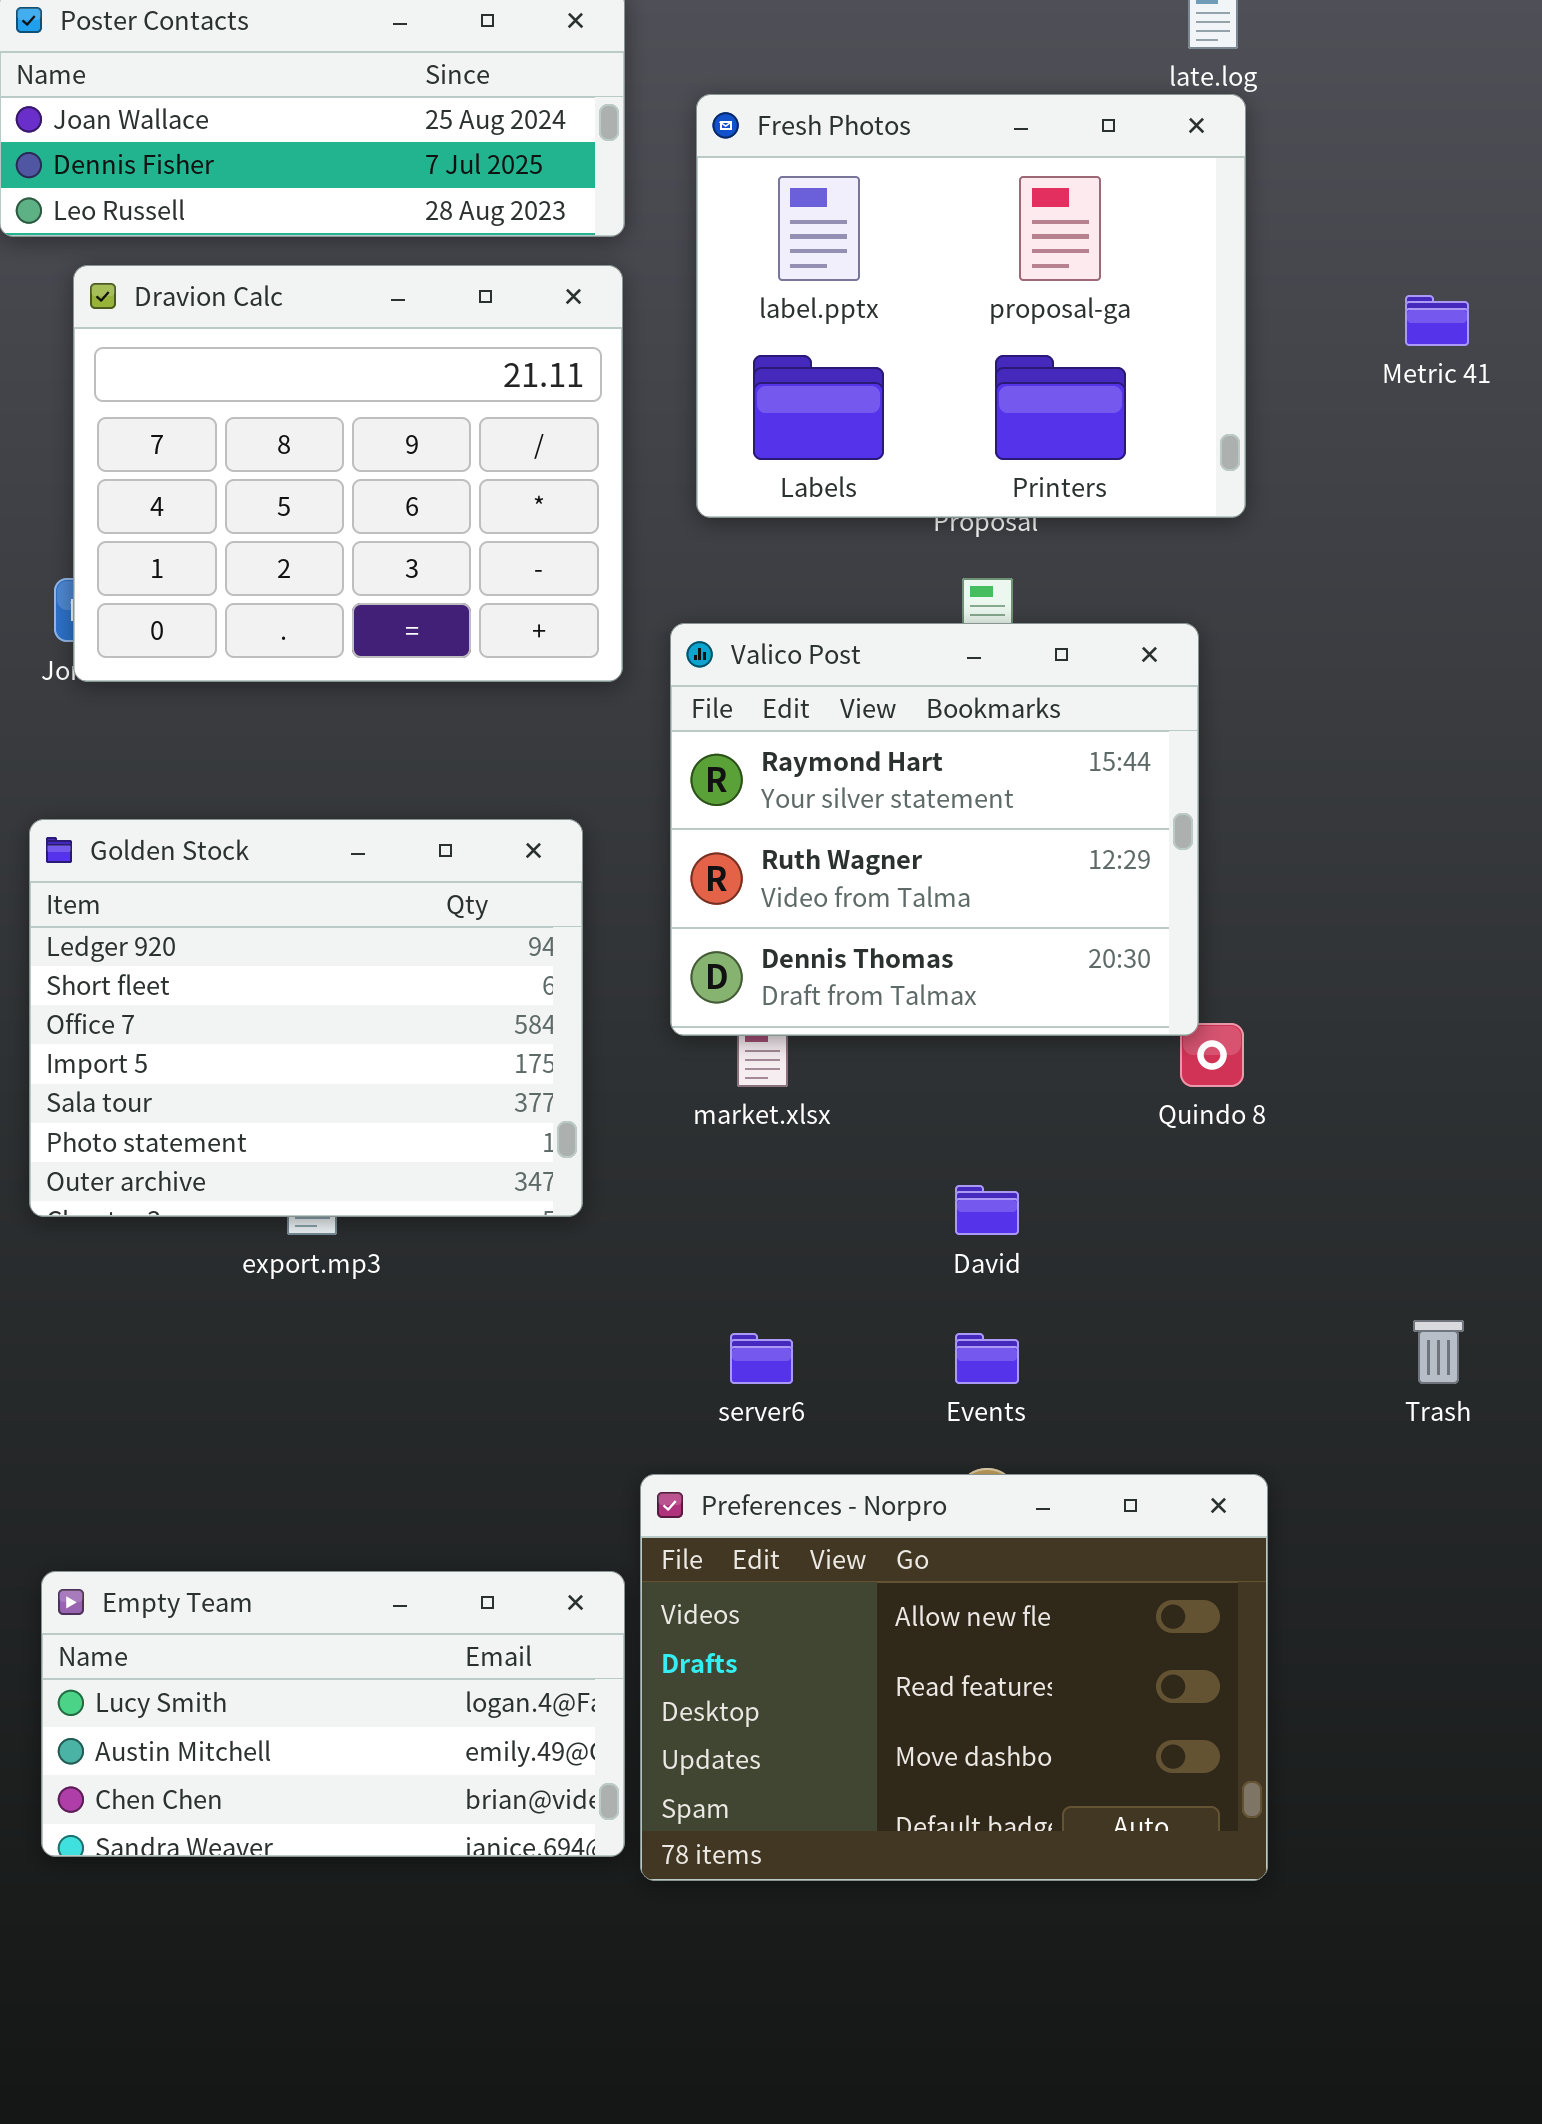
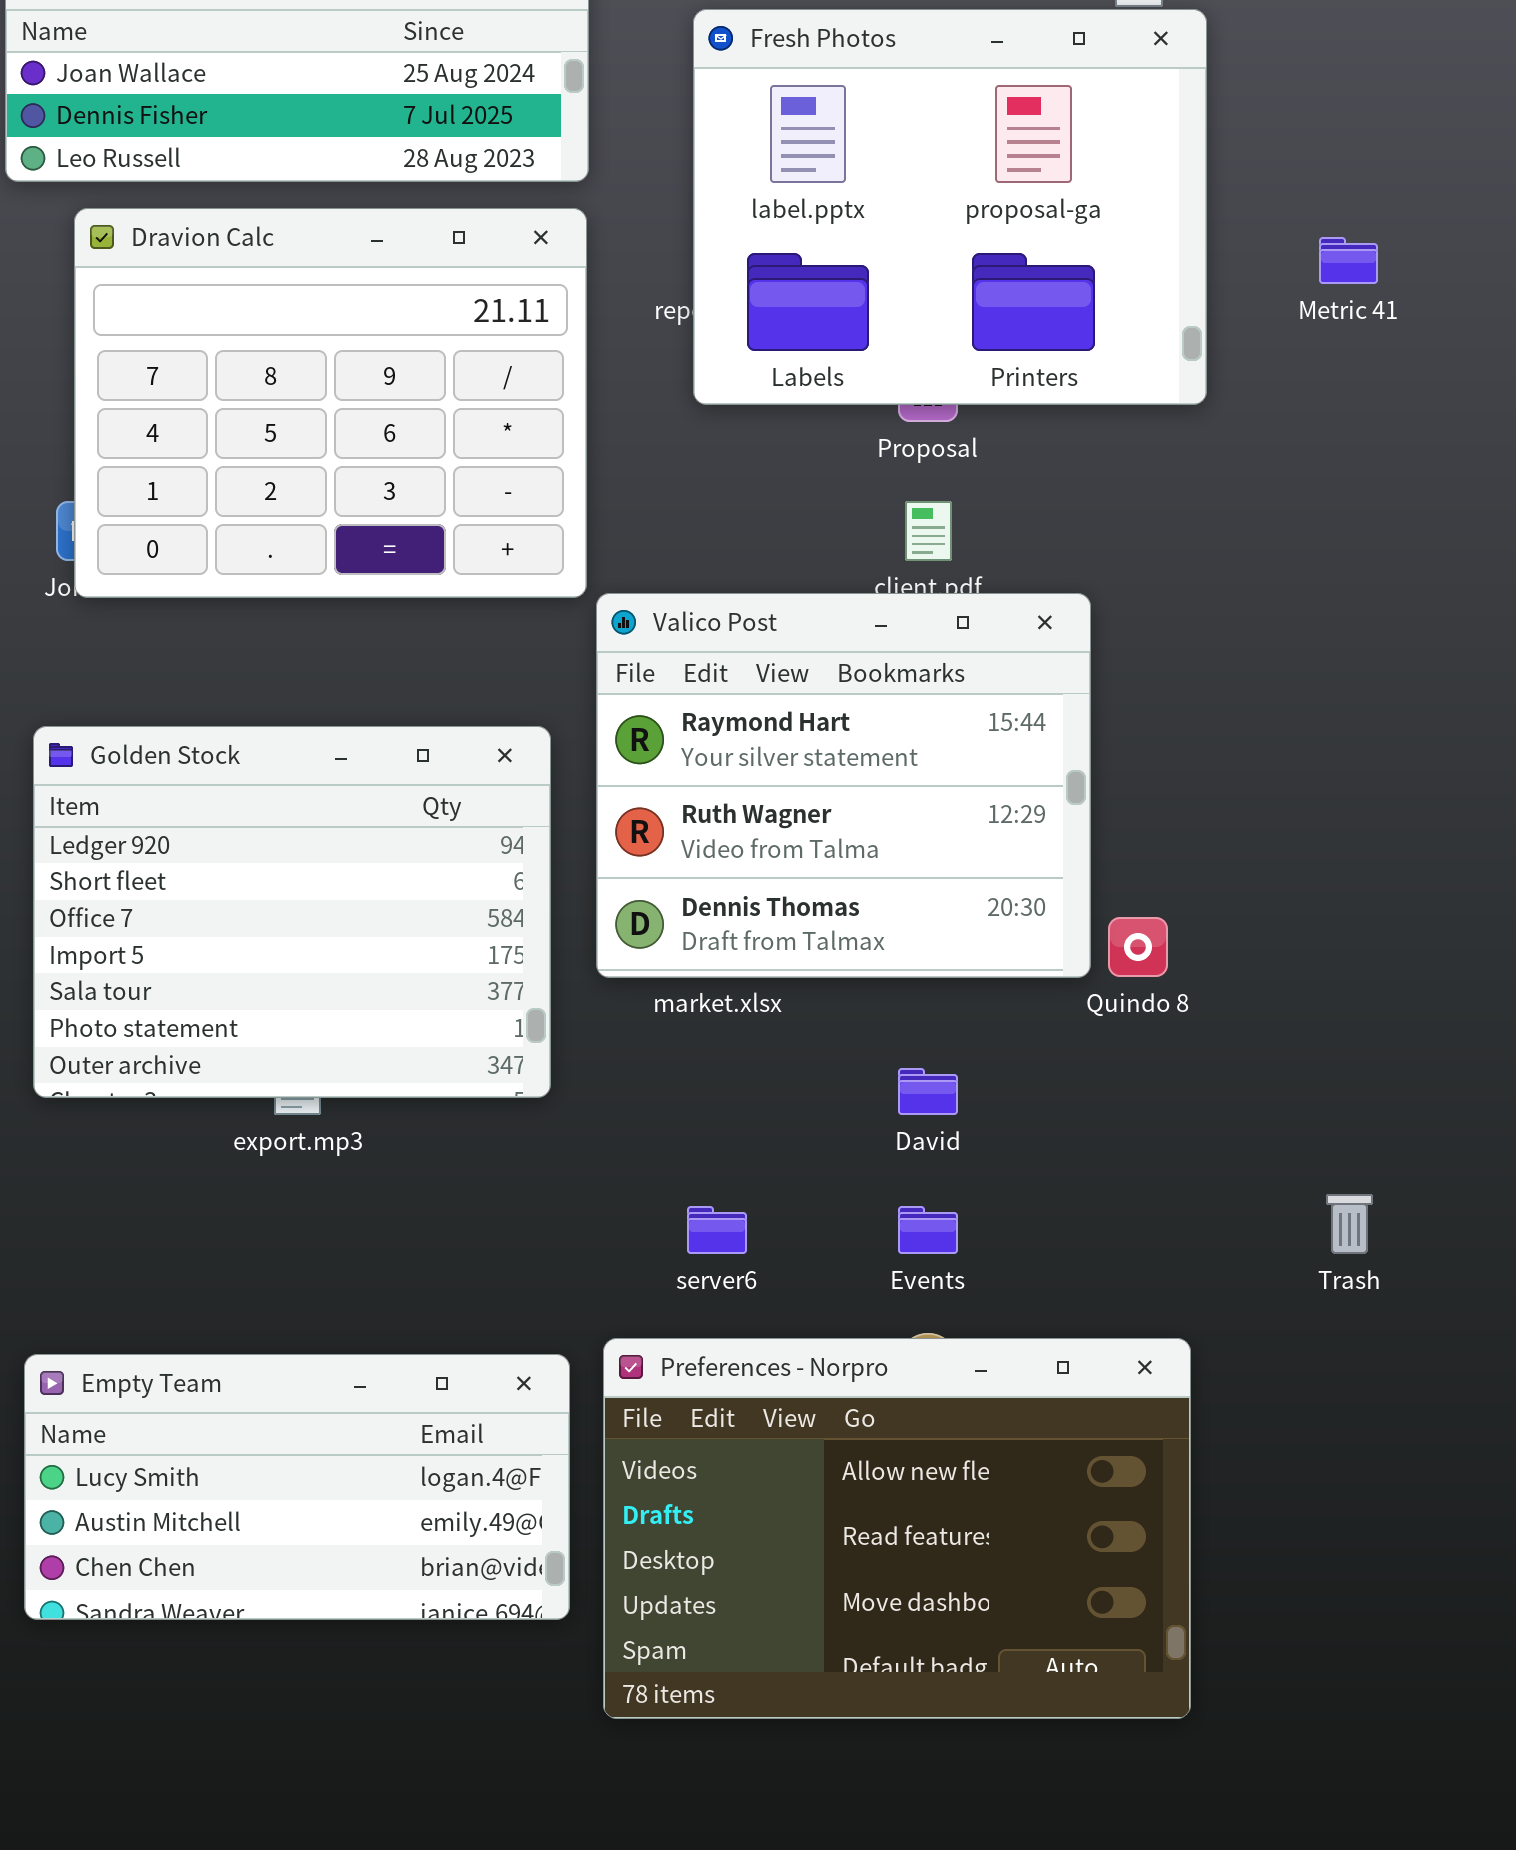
Fresh Photos: [696,94,1246,518] -> [693,9,1207,405], moved
Valico Post: [670,623,1199,1036] -> [596,593,1091,978], moved
Empty Team: [41,1571,625,1857] -> [24,1354,570,1620], moved

